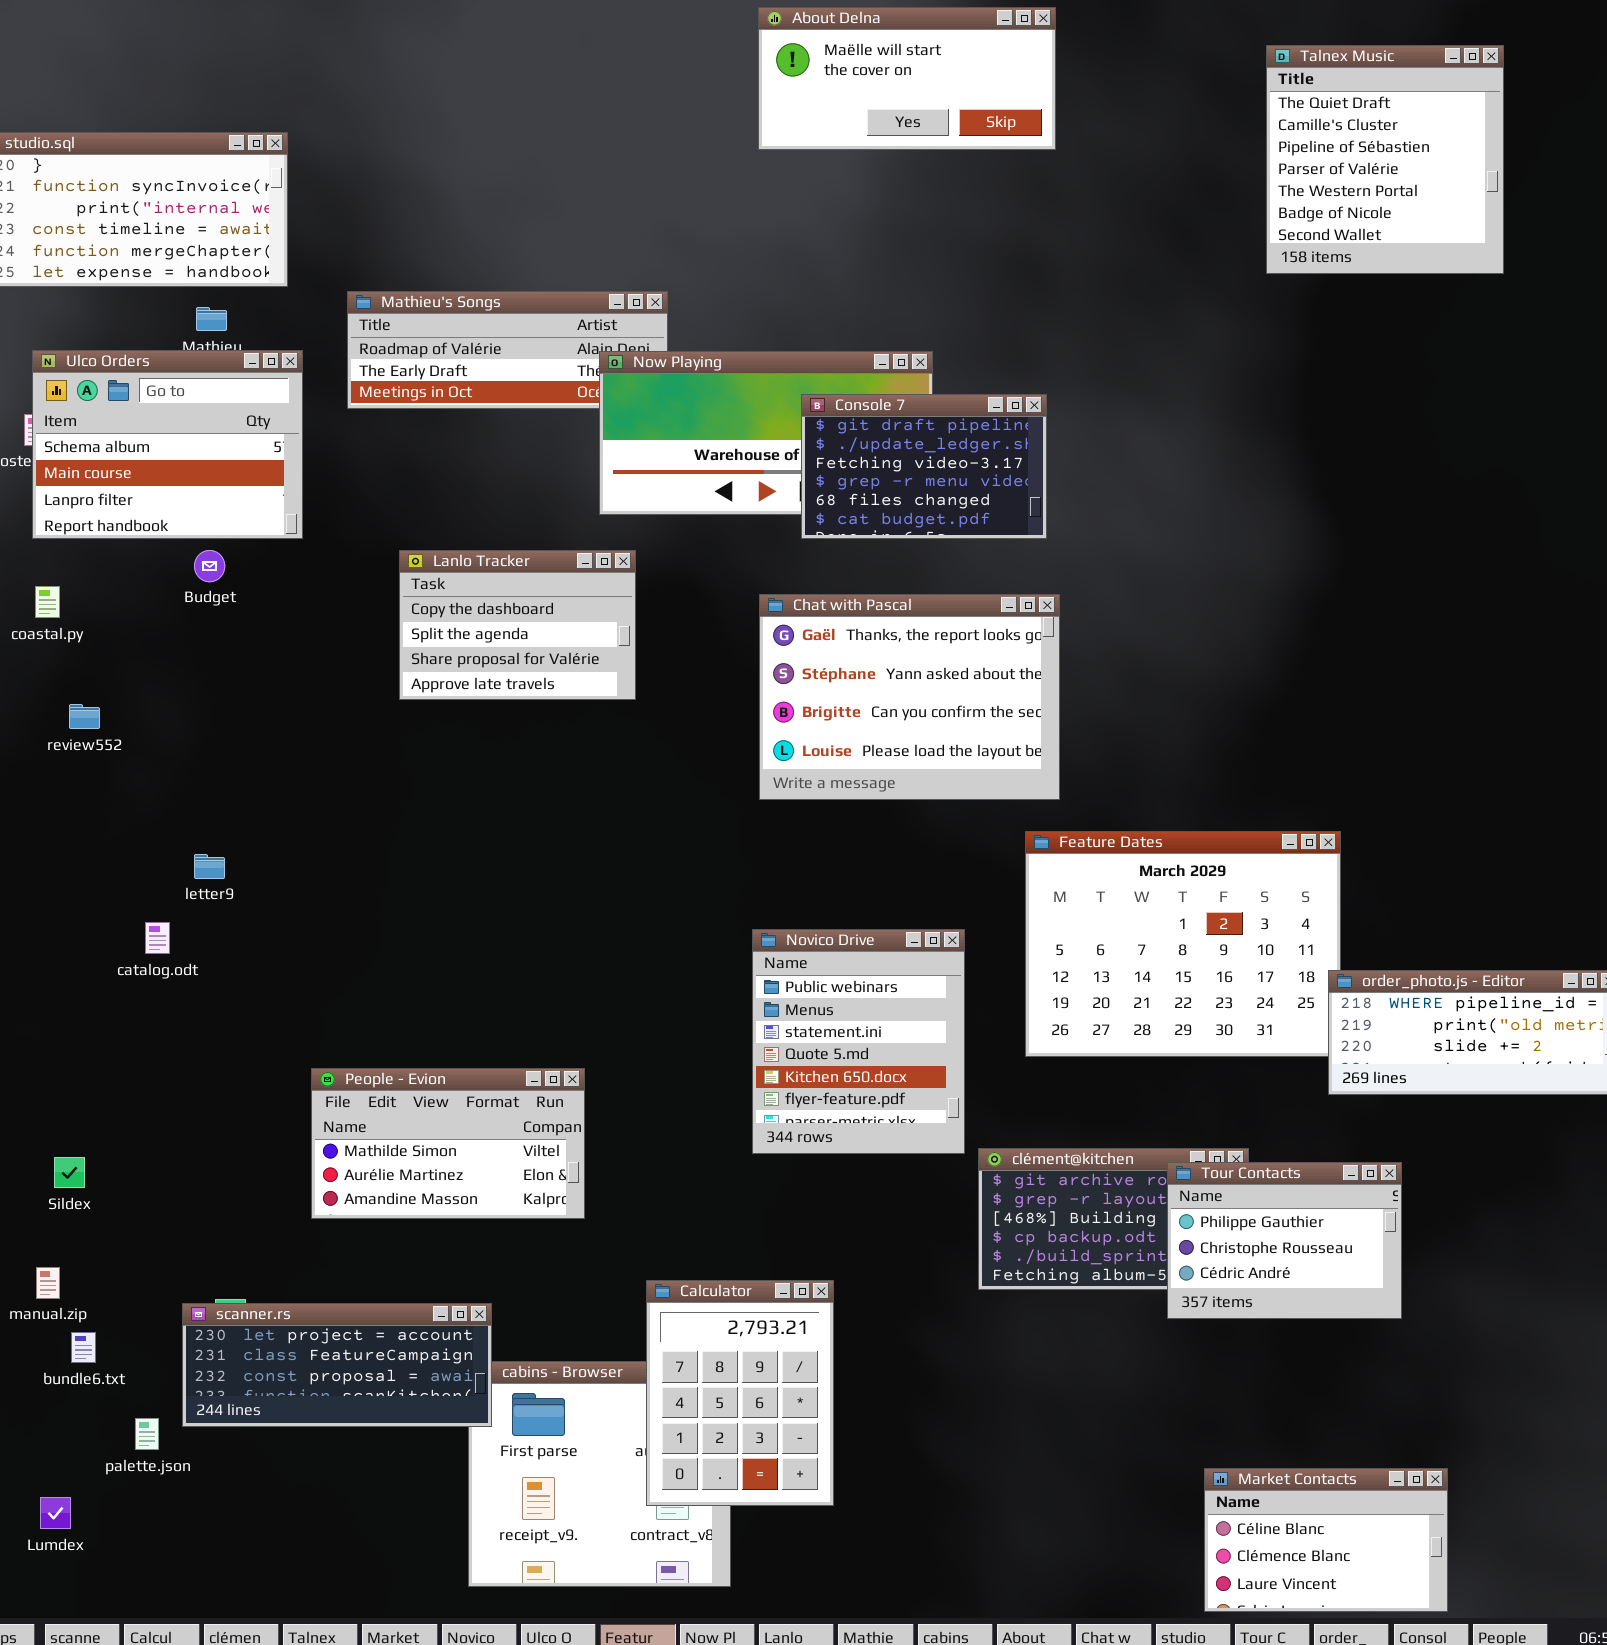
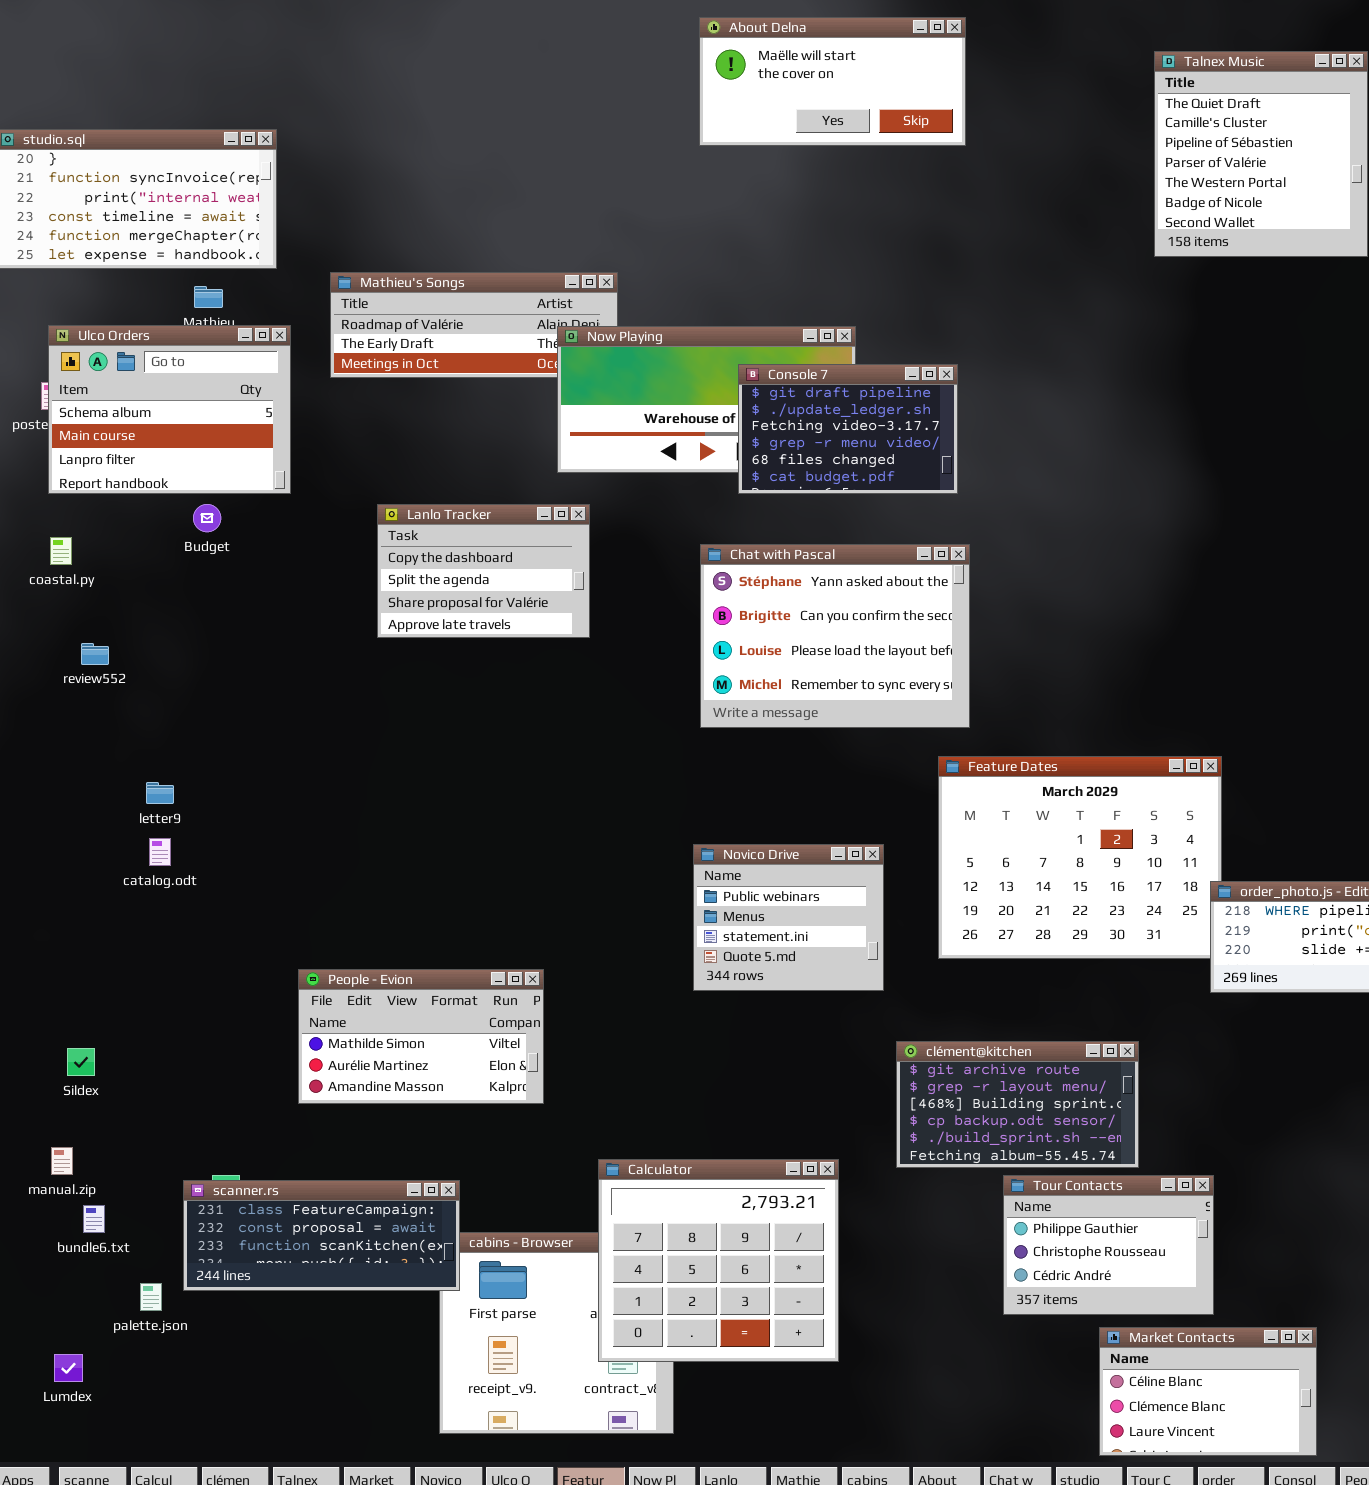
Chat with Pascal: [759,594,1060,800] -> [700,544,970,728], scrolled down 1 row
letter9: [194,854,225,879] -> [146,782,174,804], moved
Novico Drive: [752,929,965,1154] -> [693,844,884,991], resized
Tour Contacts: [1167,1162,1402,1319] -> [1003,1175,1214,1315], moved
Calculator: [646,1280,834,1506] -> [598,1159,839,1362], resized
scanner.rs: [182,1303,492,1427] -> [183,1180,460,1291], scrolled down 1 row

